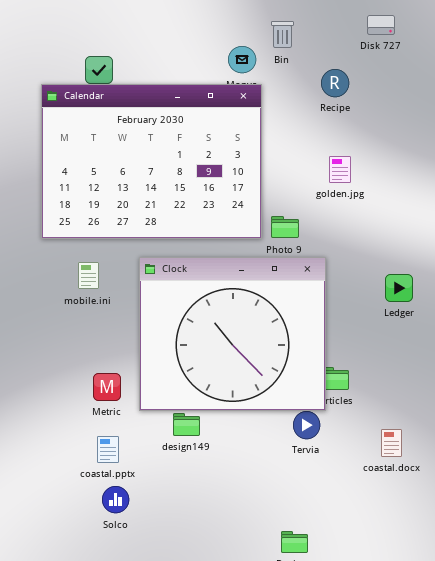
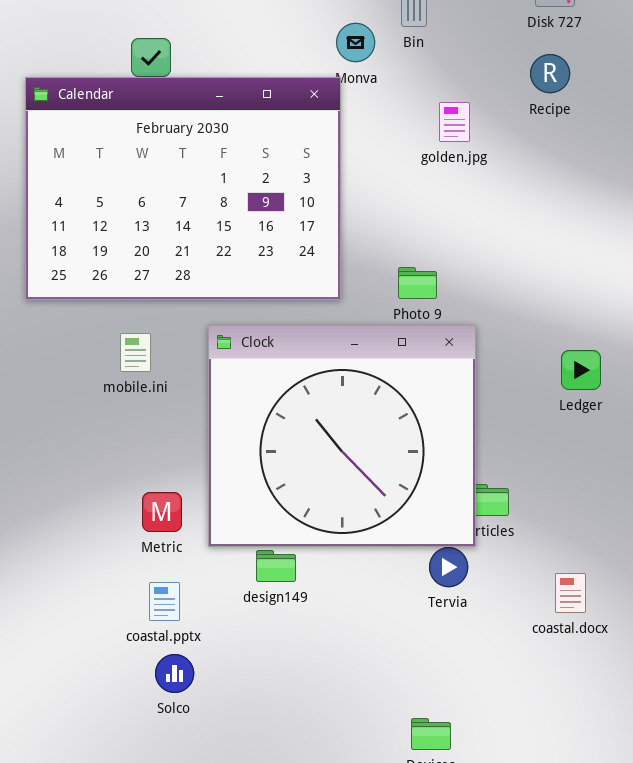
Recipe: [321,69,349,97] -> [530,54,570,93], moved
Calendar: [41,84,262,239] -> [25,77,341,300], moved
golden.jpg: [329,156,351,183] -> [439,102,470,142], moved

